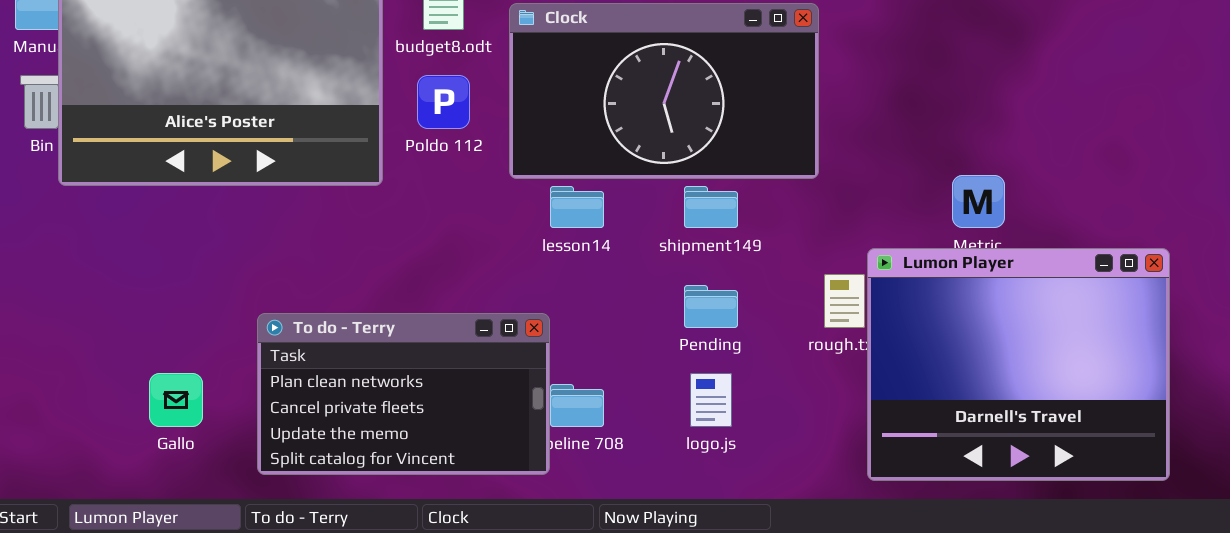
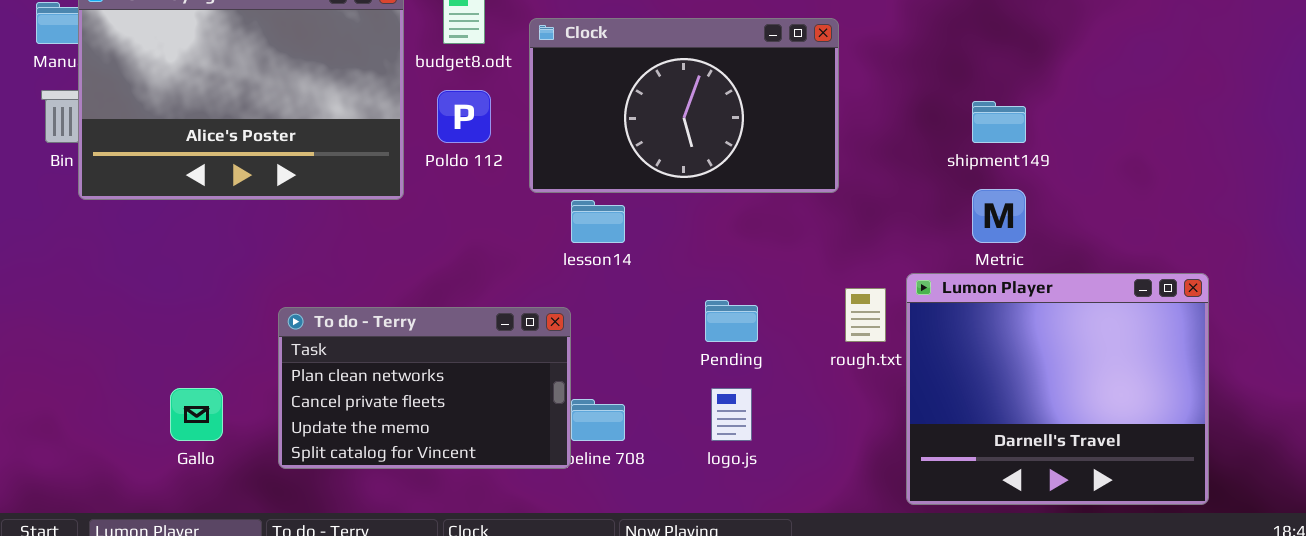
shipment149: [684,186,738,228] -> [972,101,1026,143], moved
Lumon Player: [867,248,1170,481] -> [906,273,1209,505], moved
To do - Terry: [257,313,550,475] -> [278,307,571,469], moved

